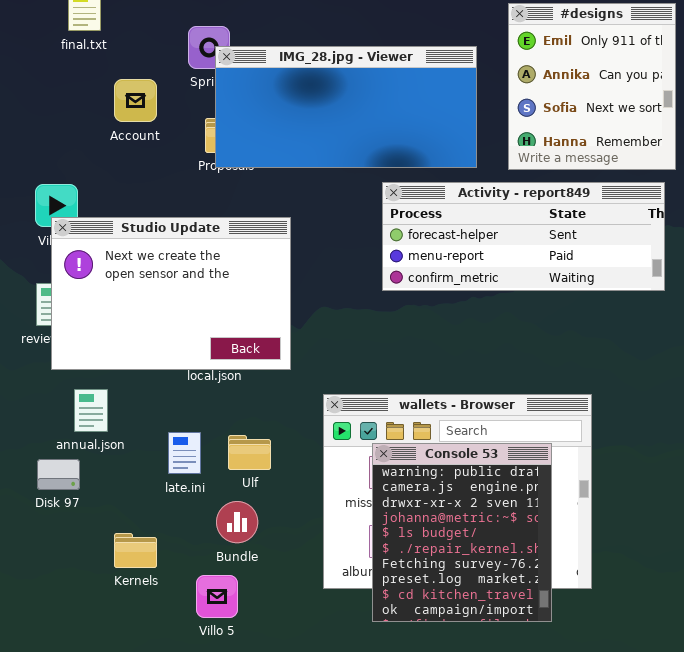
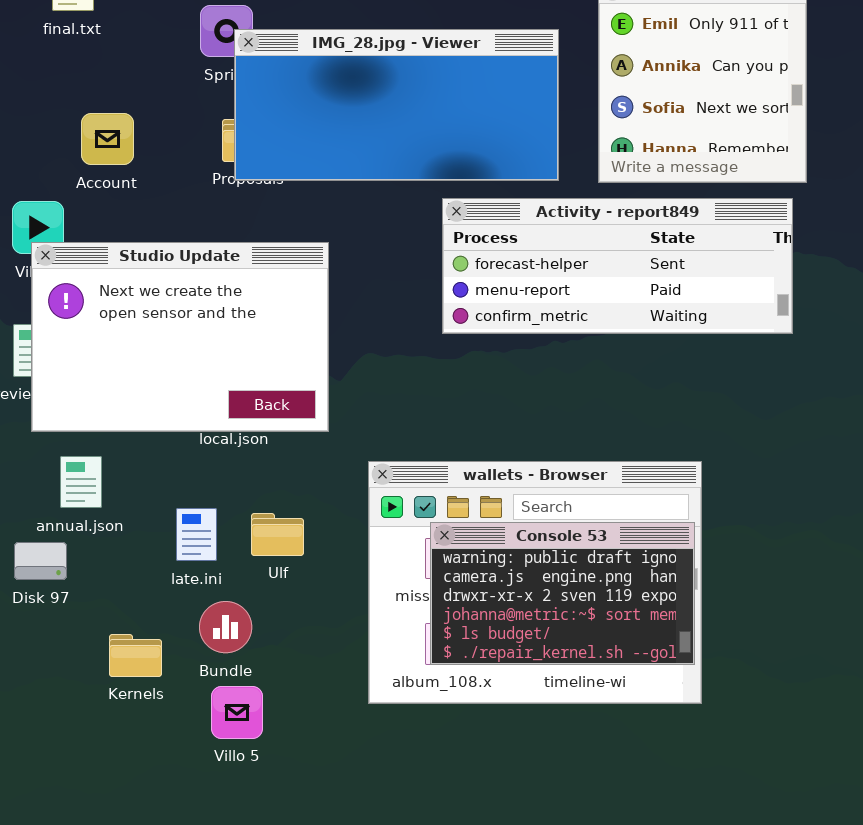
Account: [114,79,157,122] -> [81,113,134,165], moved
Console 53: [372,443,552,622] -> [430,522,695,665], resized
Bundle: [216,501,258,543] -> [199,601,252,653], moved

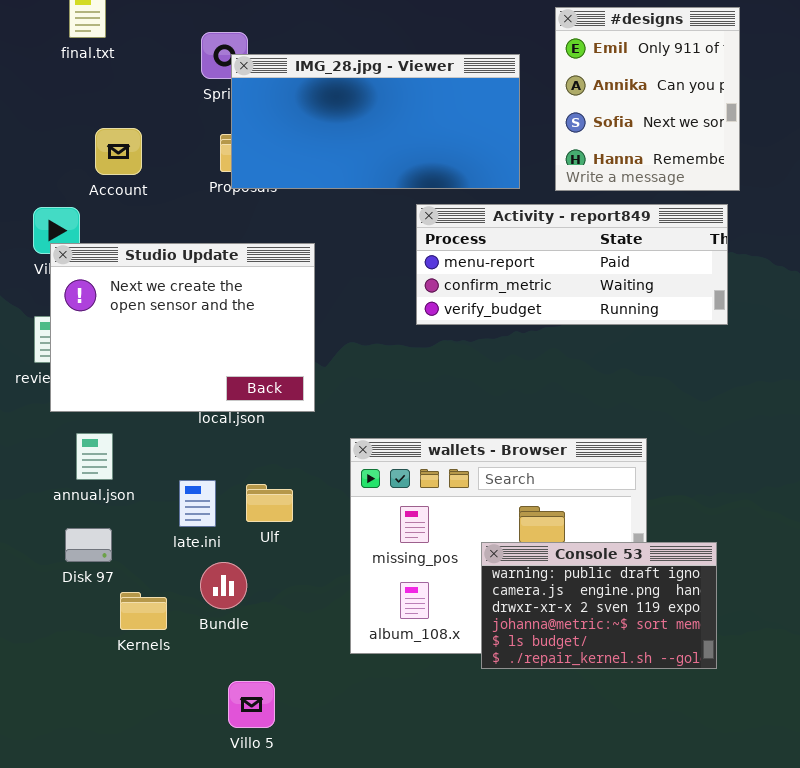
Activity - report849: [442,198,793,334] -> [416,204,728,325], scrolled down 1 row
Console 53: [430,522,695,665] -> [481,542,717,669], moved
Disk 97: [14,542,67,580] -> [65,528,112,562], moved
Villo 5: [211,686,263,739] -> [228,681,275,728], moved

